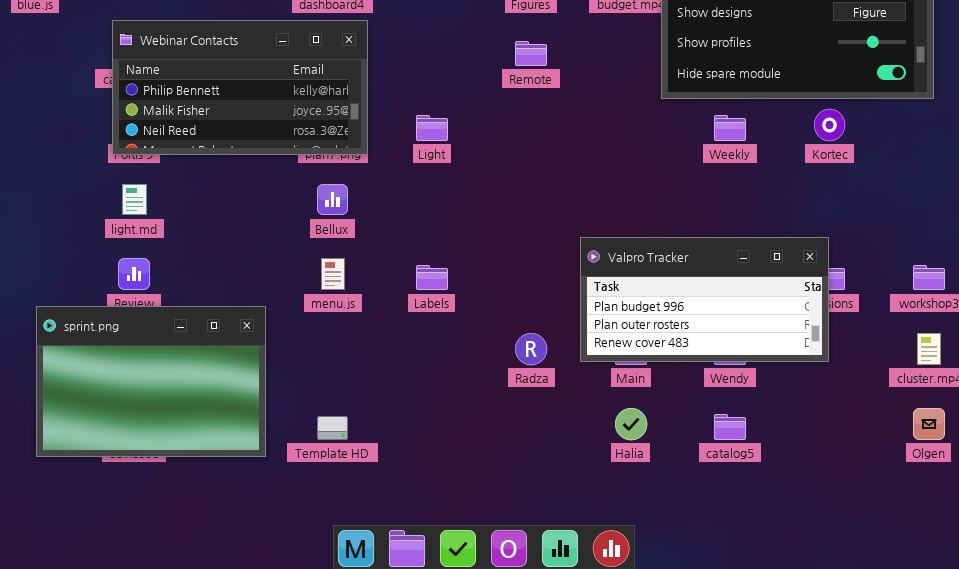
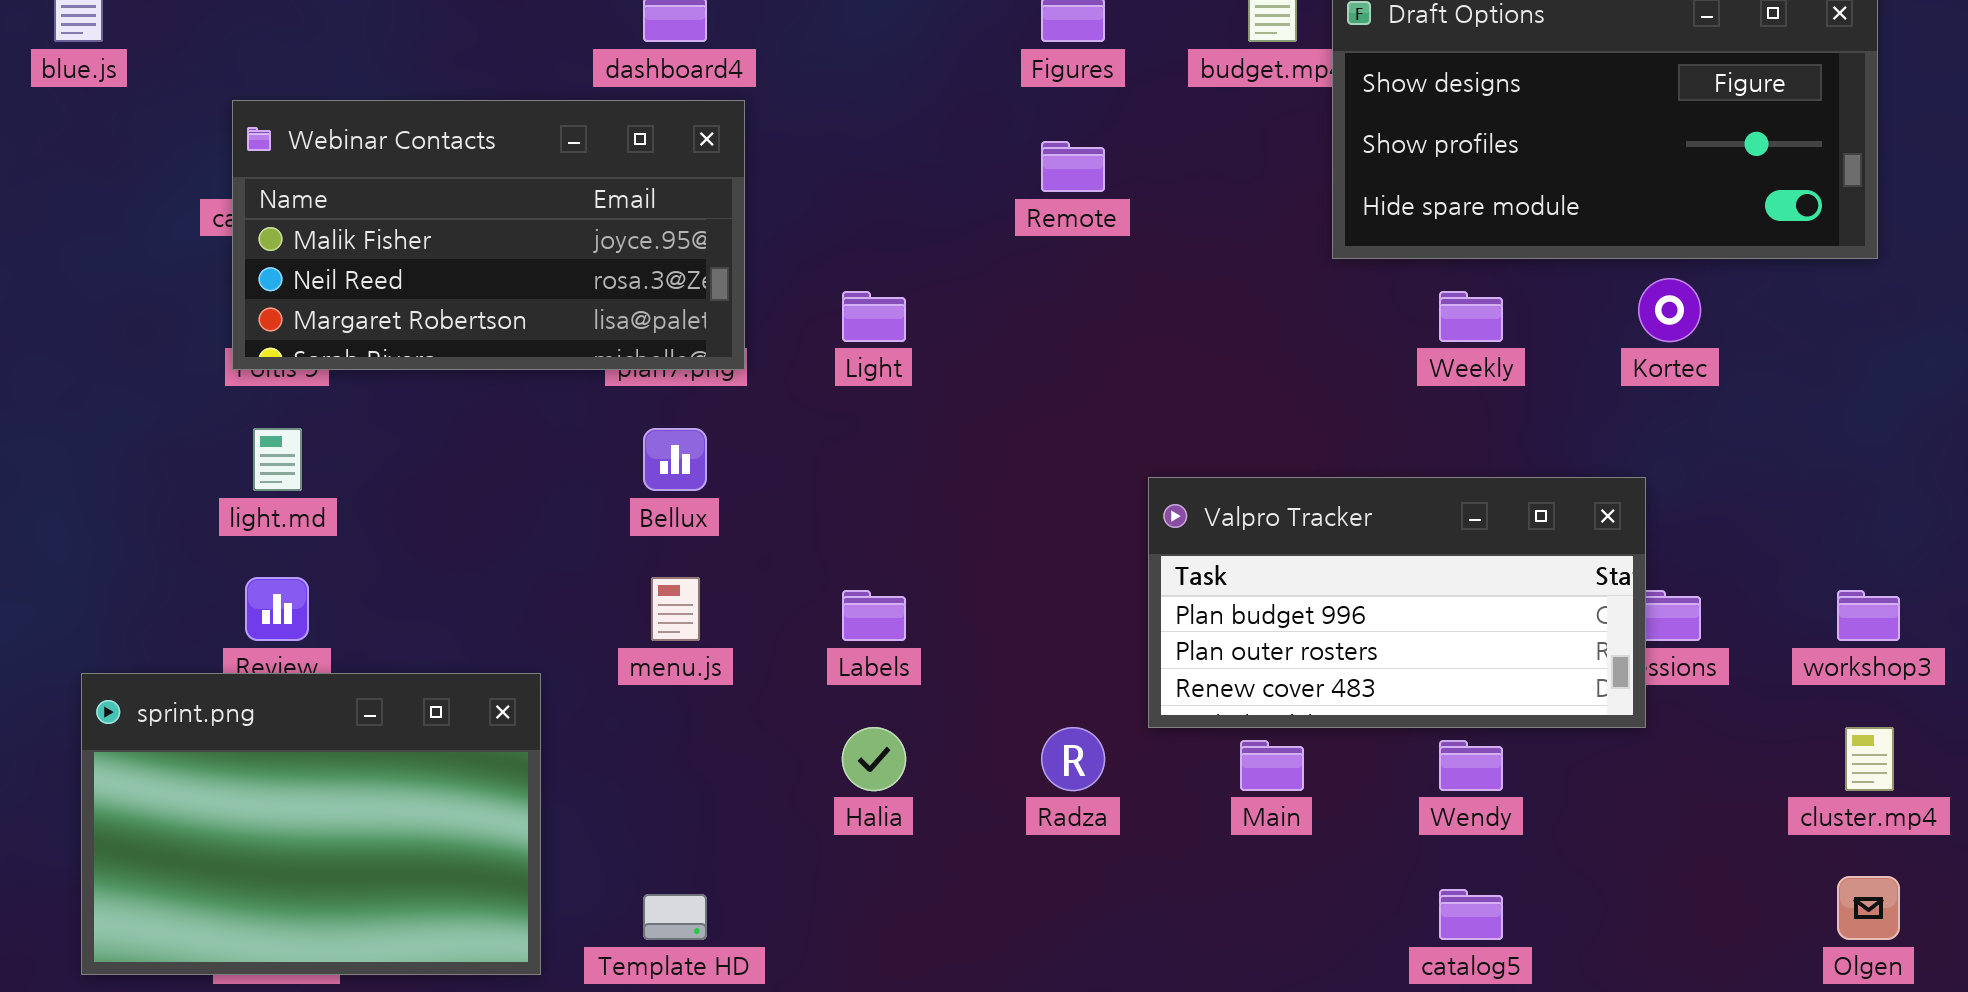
Webinar Contacts: [112,20,368,155] -> [232,100,745,370], scrolled down 1 row
Valpro Tracker: [580,237,829,362] -> [1148,477,1646,728], moved
Halia: [615,408,647,440] -> [842,727,906,791], moved

